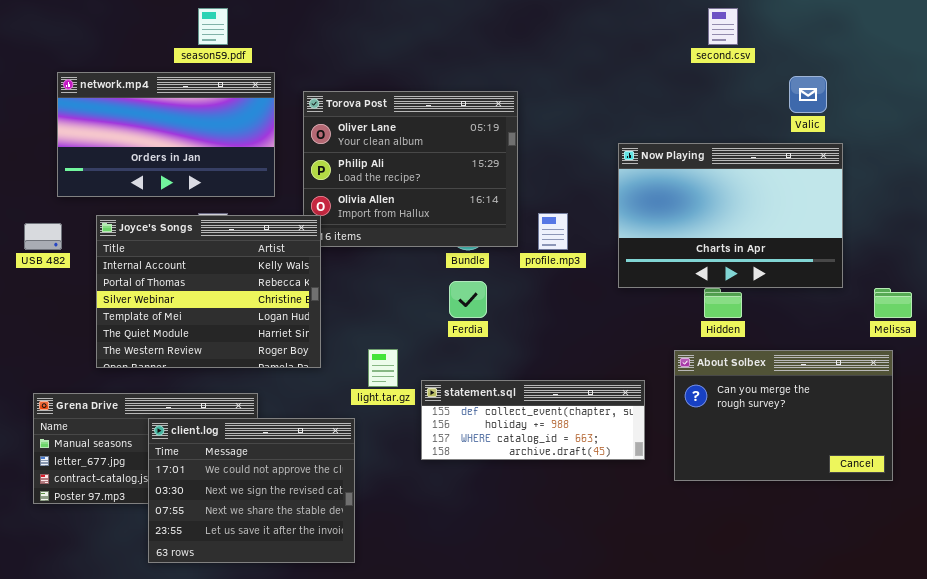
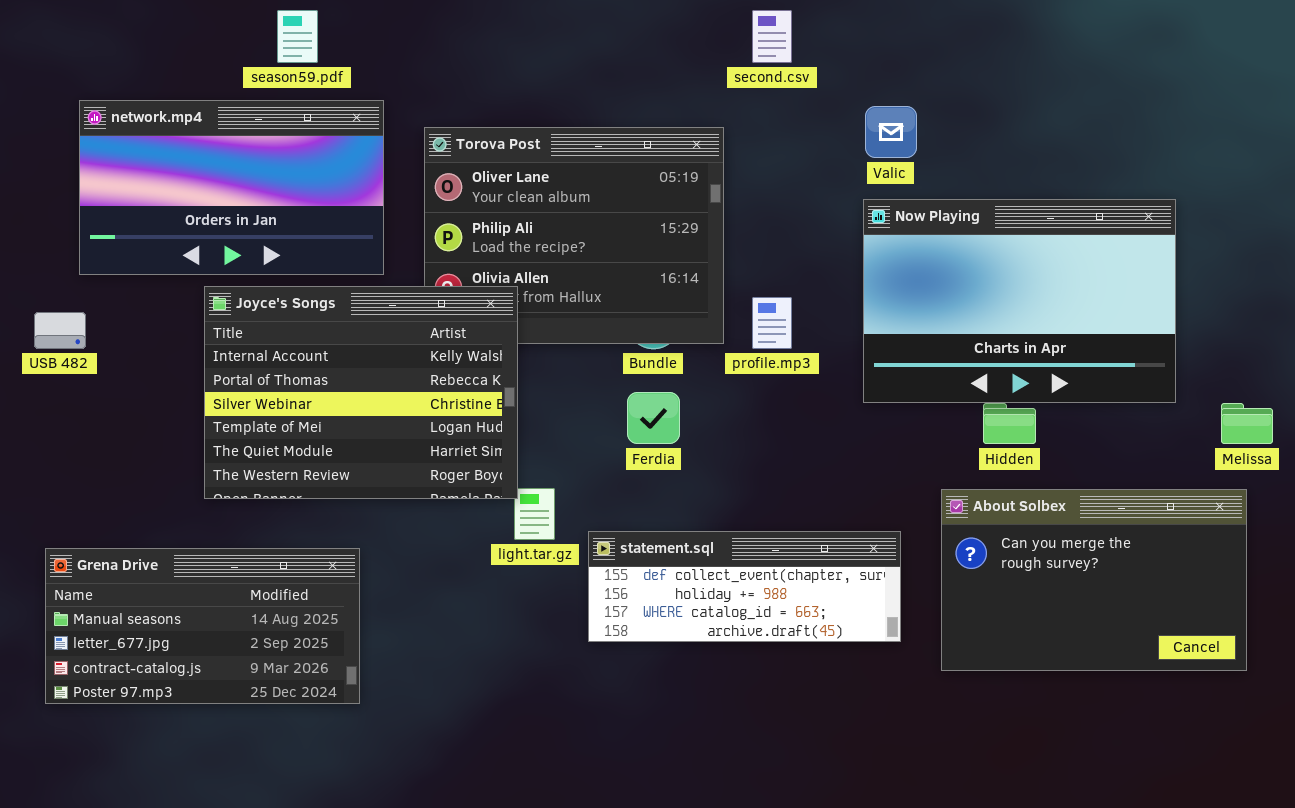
second.csv: [708,8,738,45] -> [752,10,792,63], moved
Valic: [789,76,827,113] -> [865,106,917,158], moved
Joyce's Songs: [96,215,321,368] -> [204,286,518,499], moved
client.log: [148,418,355,563] -> none, closed

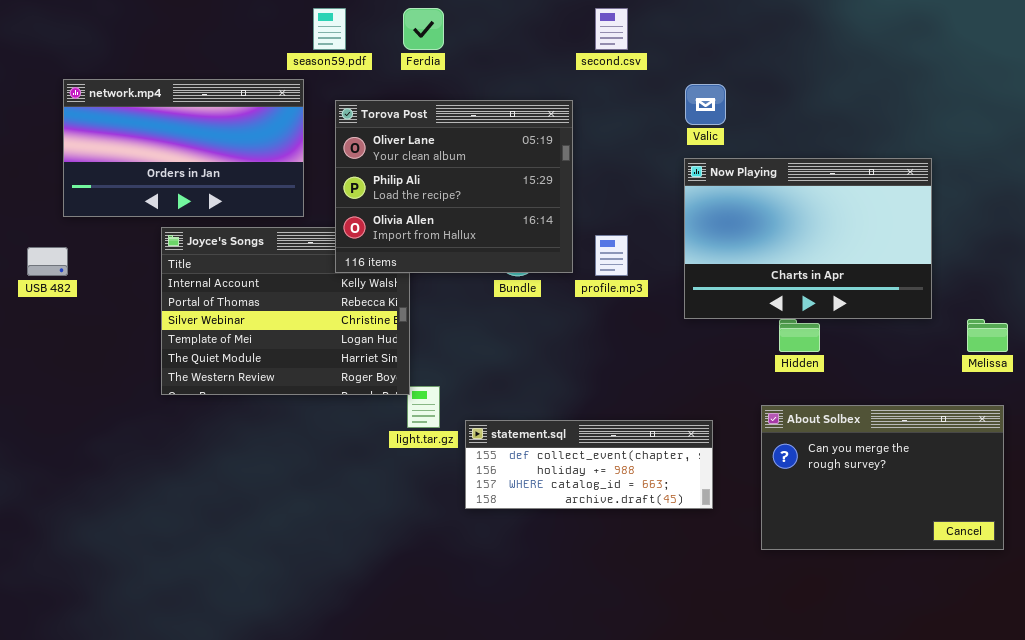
season59.pdf: [277,10,318,63] -> [313,8,346,50], moved
Torova Post: [424,127,724,344] -> [335,100,573,273], raised
Ferdia: [627,392,680,444] -> [403,8,444,50], moved
About Solbex: [941,489,1247,671] -> [761,405,1004,550], moved
Grena Drive: [45,548,360,704] -> none, closed

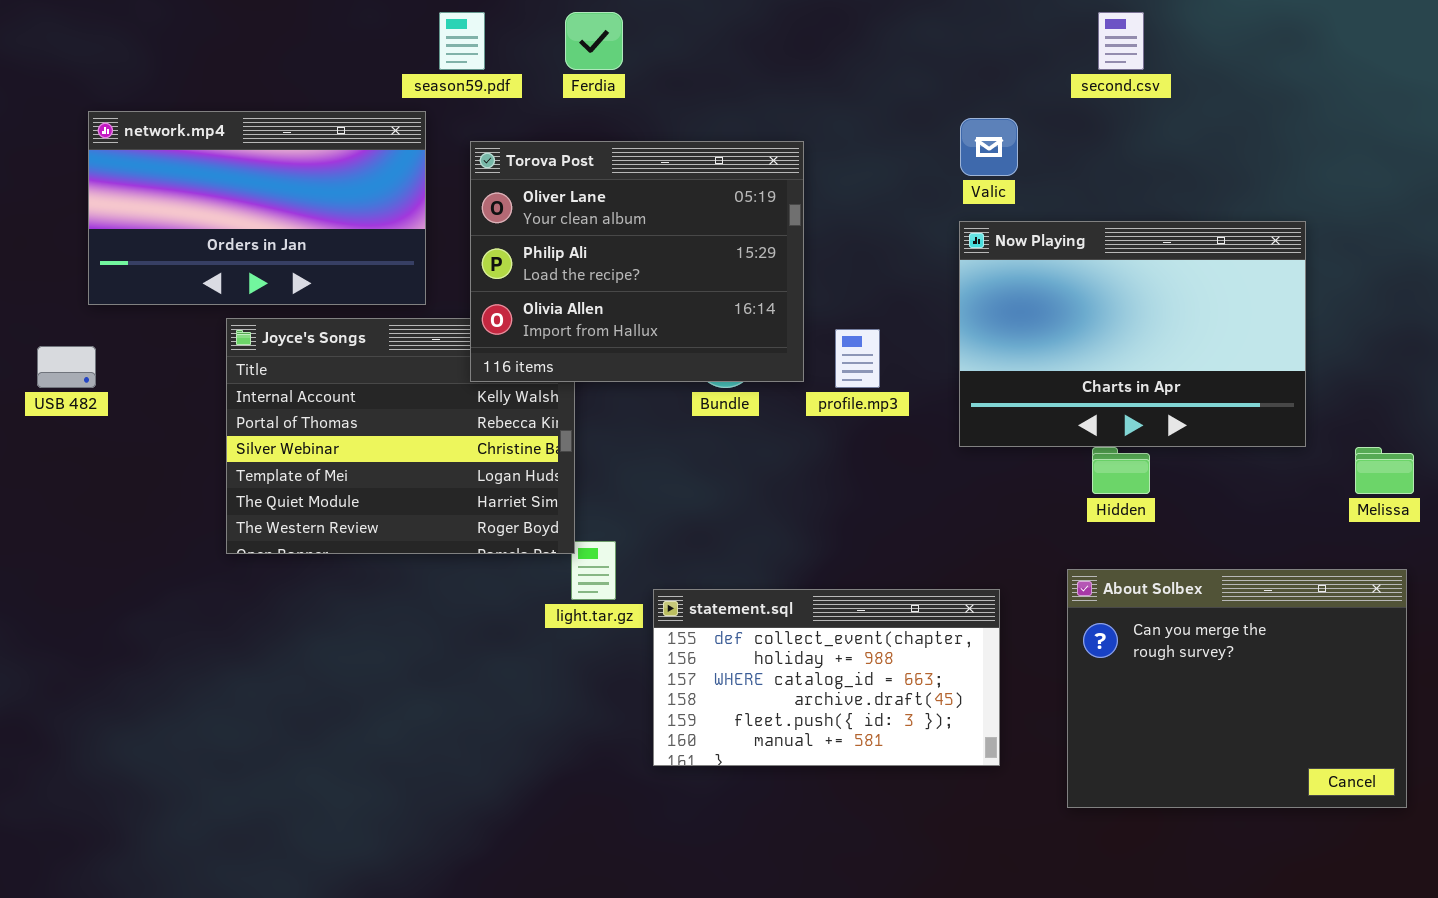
second.csv: [595,8,628,50] -> [1098,12,1144,70], moved
About Solbex: [761,405,1004,550] -> [1067,569,1407,808], resized
statement.sql: [465,420,713,509] -> [653,589,1000,766], resized

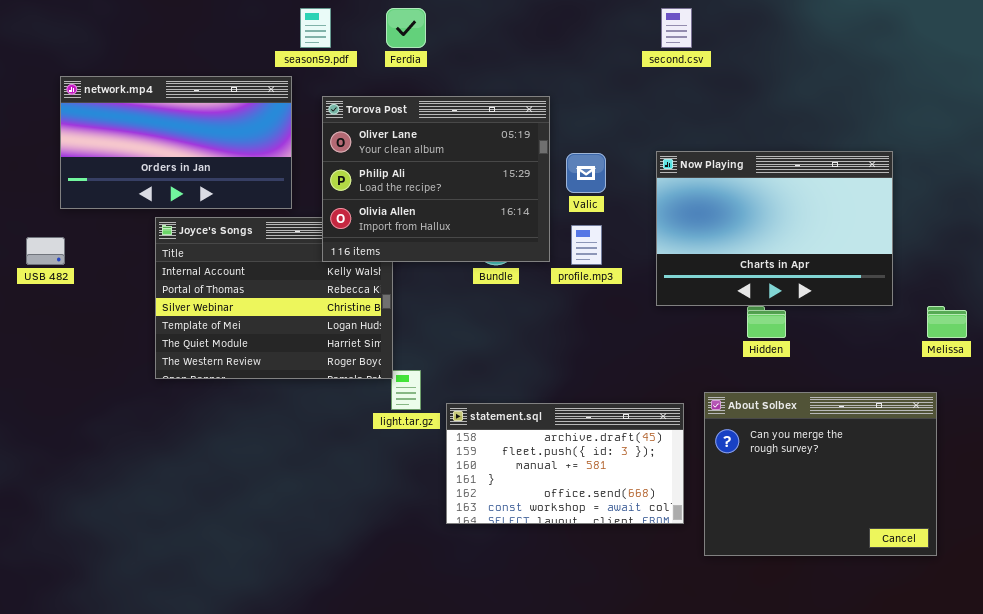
second.csv: [1098,12,1144,70] -> [661,8,692,48], moved
Valic: [960,118,1018,176] -> [566,153,606,193], moved
About Solbex: [1067,569,1407,808] -> [704,392,937,556], moved
statement.sql: [653,589,1000,766] -> [446,403,684,524], scrolled down 3 rows

